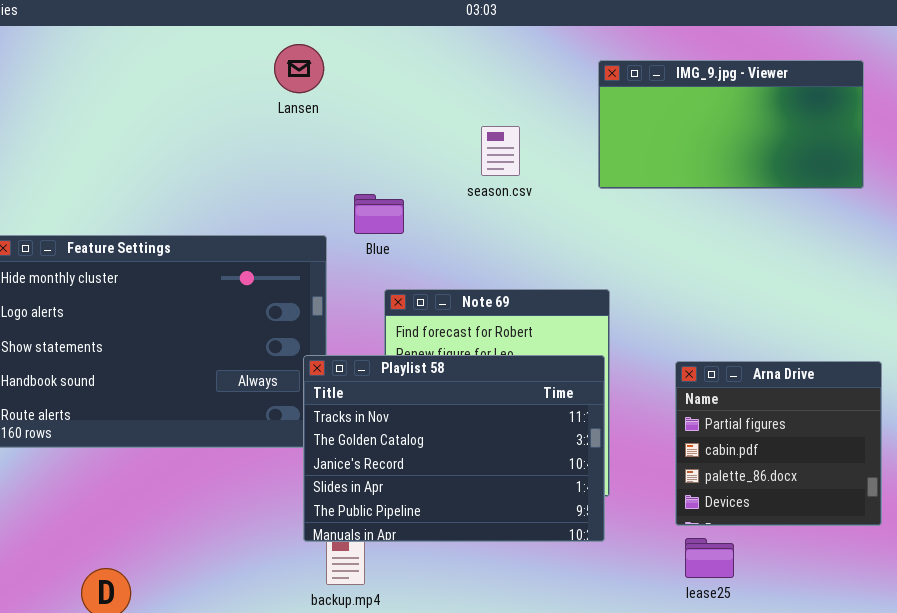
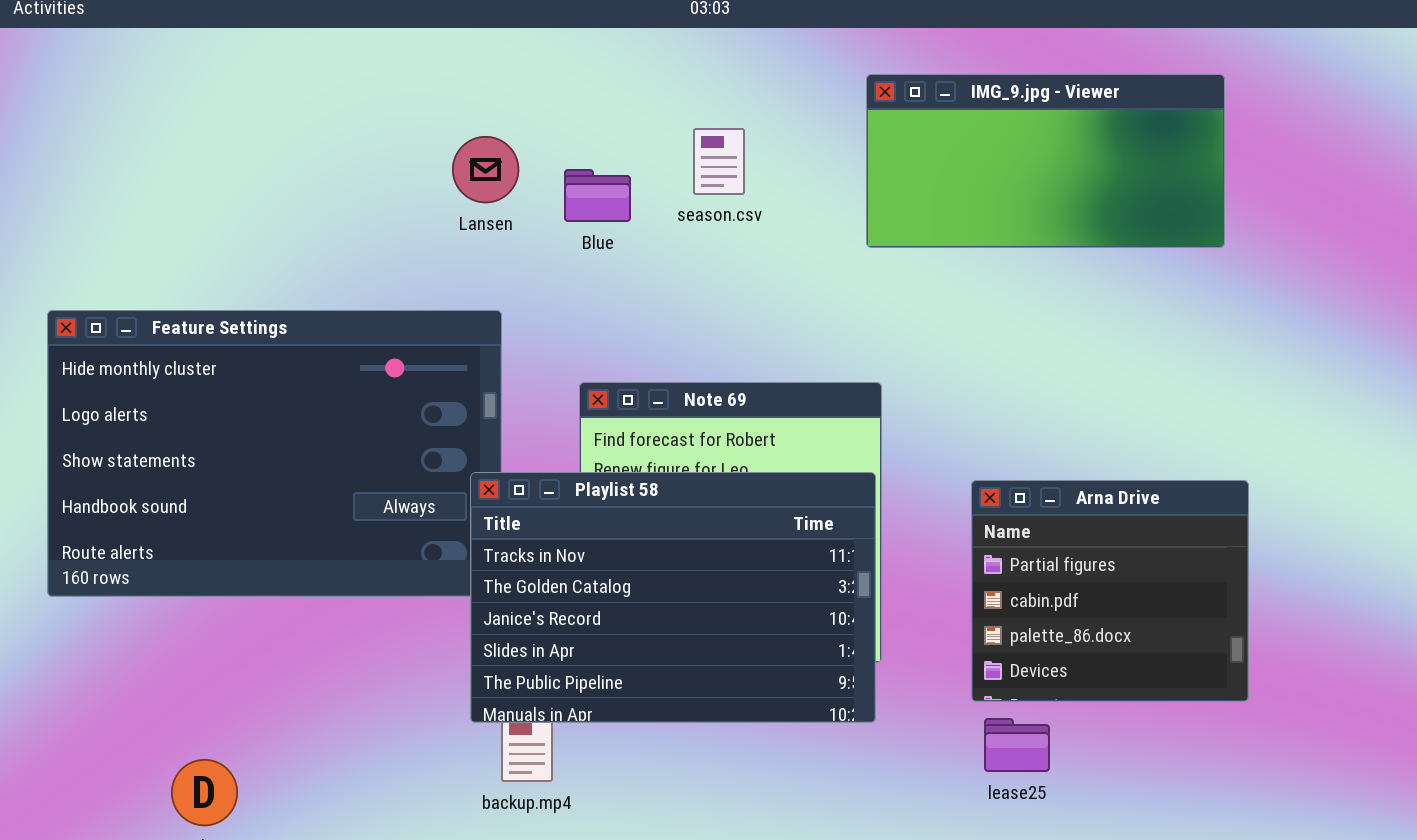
Lansen: [274,44,324,93] -> [452,136,519,203], moved
season.csv: [481,126,520,176] -> [693,128,745,195], moved
Blue: [354,194,404,234] -> [564,169,631,222], moved

